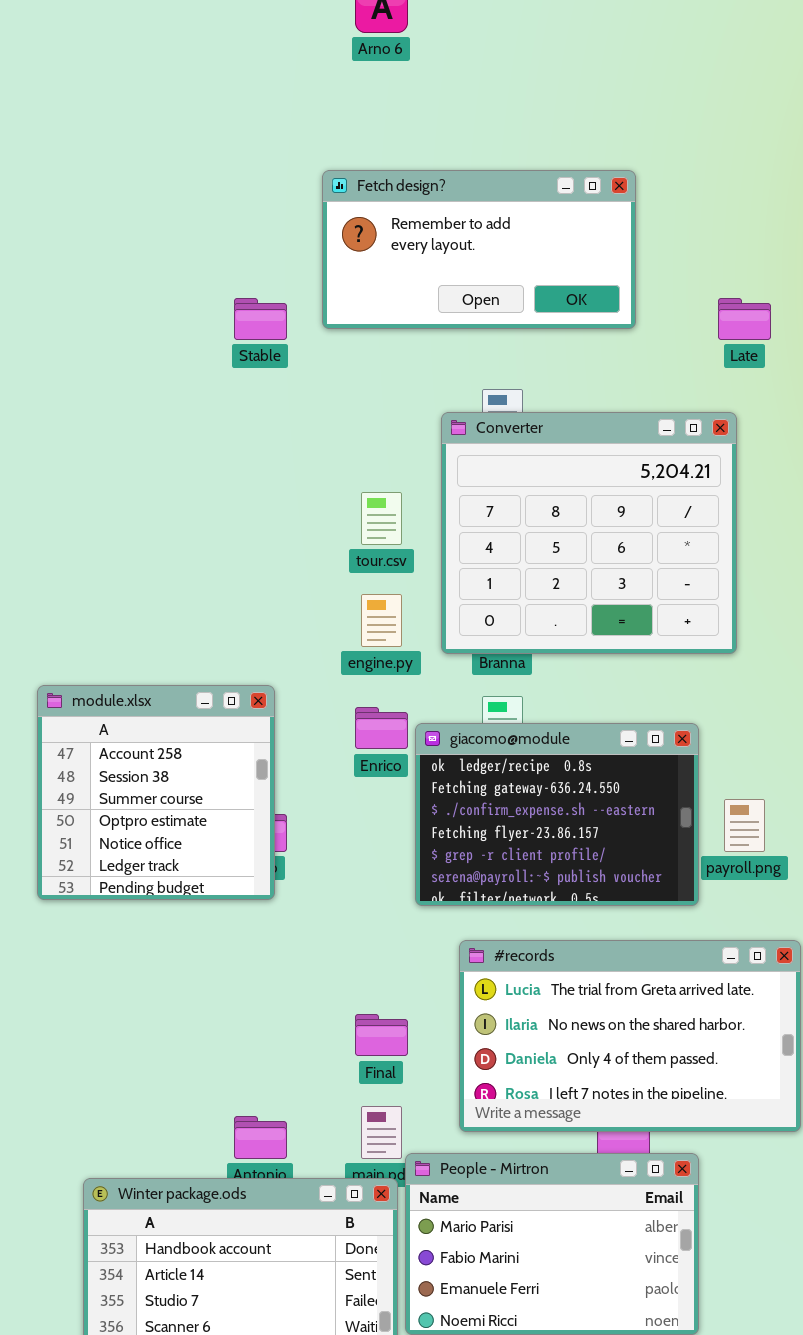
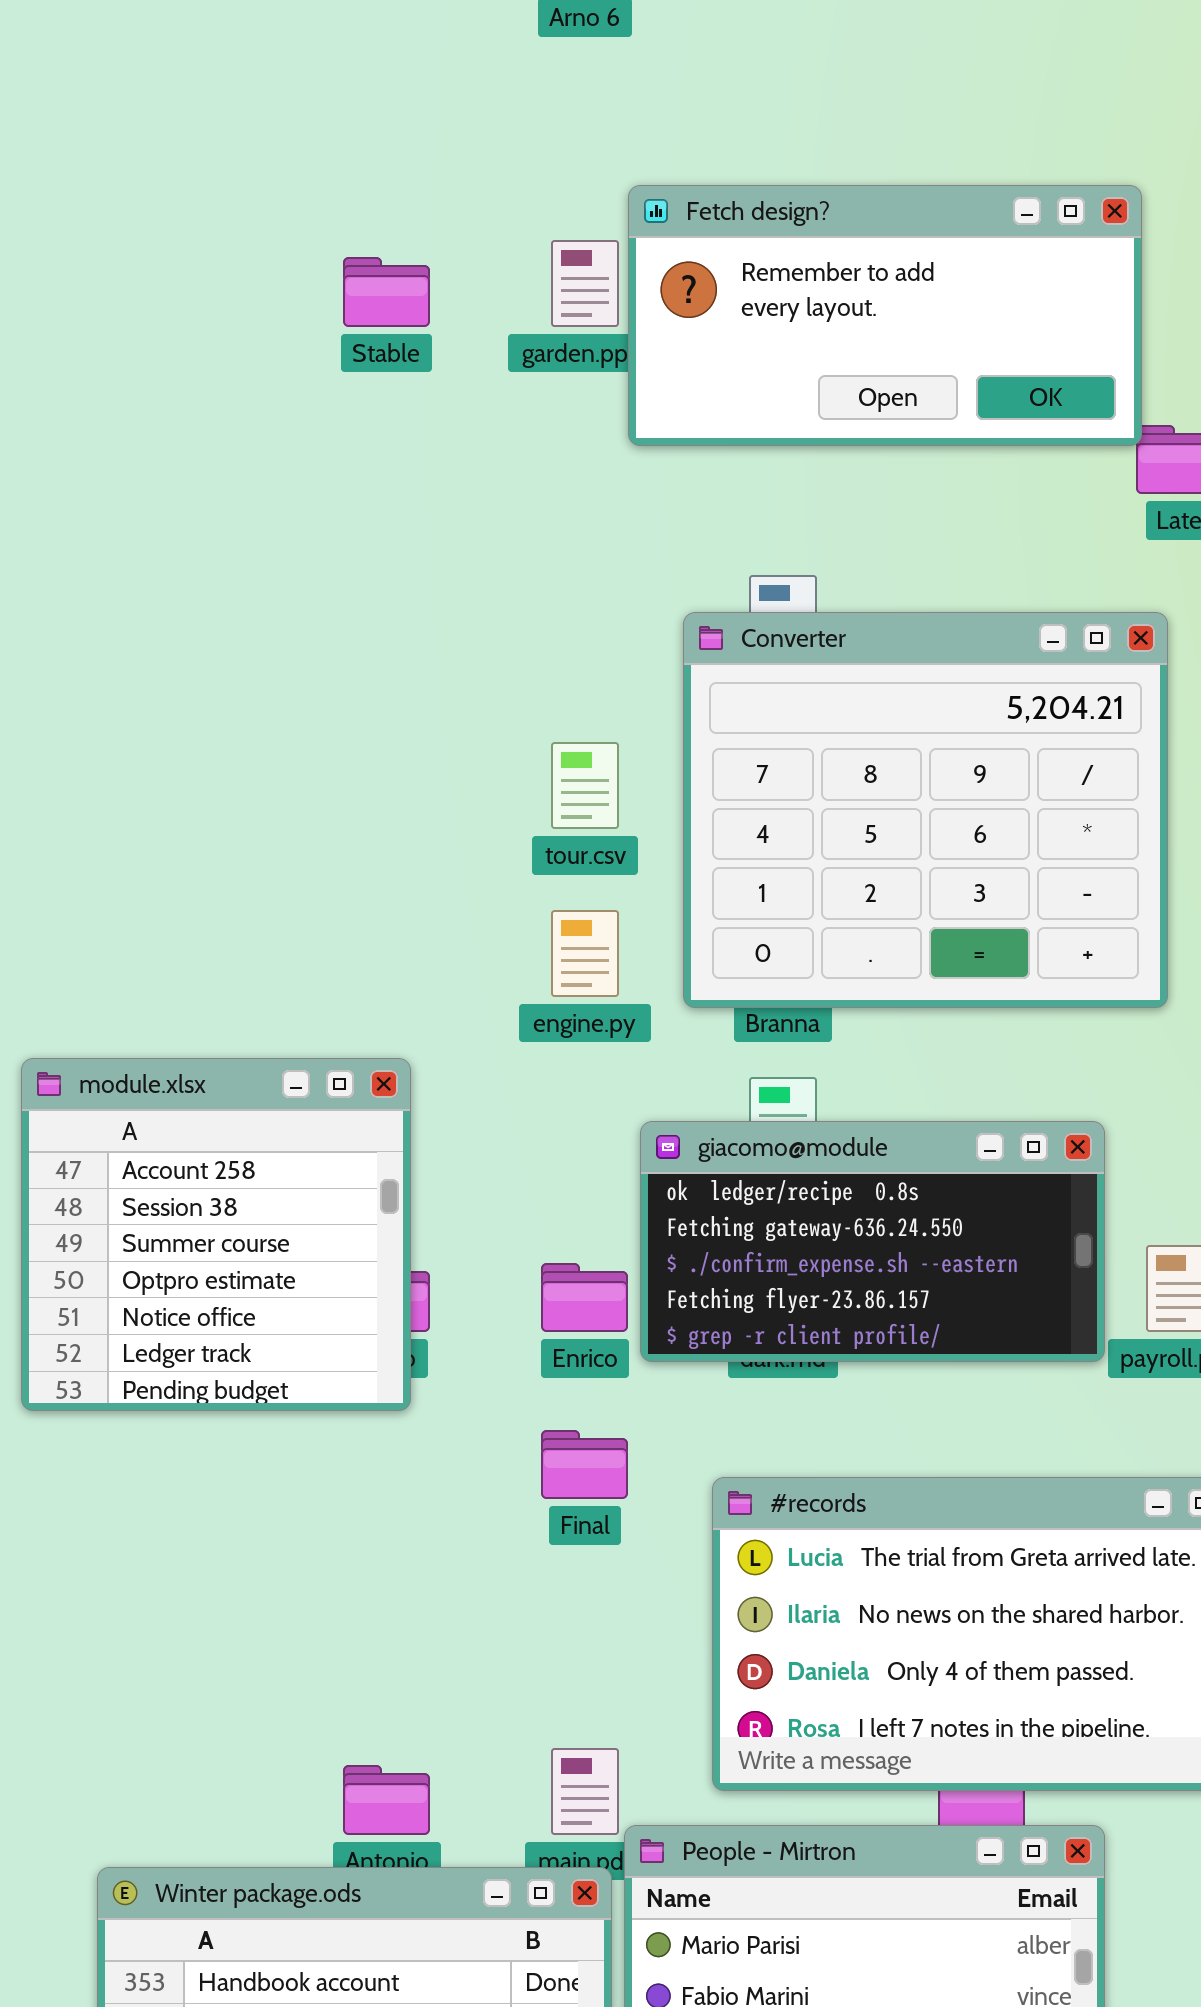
Fetch design?: [322,170,636,329] -> [628,185,1142,446], moved
Stable: [234,298,287,340] -> [343,257,430,327], moved
Enrico: [355,707,408,749] -> [541,1263,628,1332], moved
giacomo@module: [415,723,699,906] -> [640,1121,1105,1362], resized
Final: [355,1014,408,1056] -> [541,1430,628,1499], moved

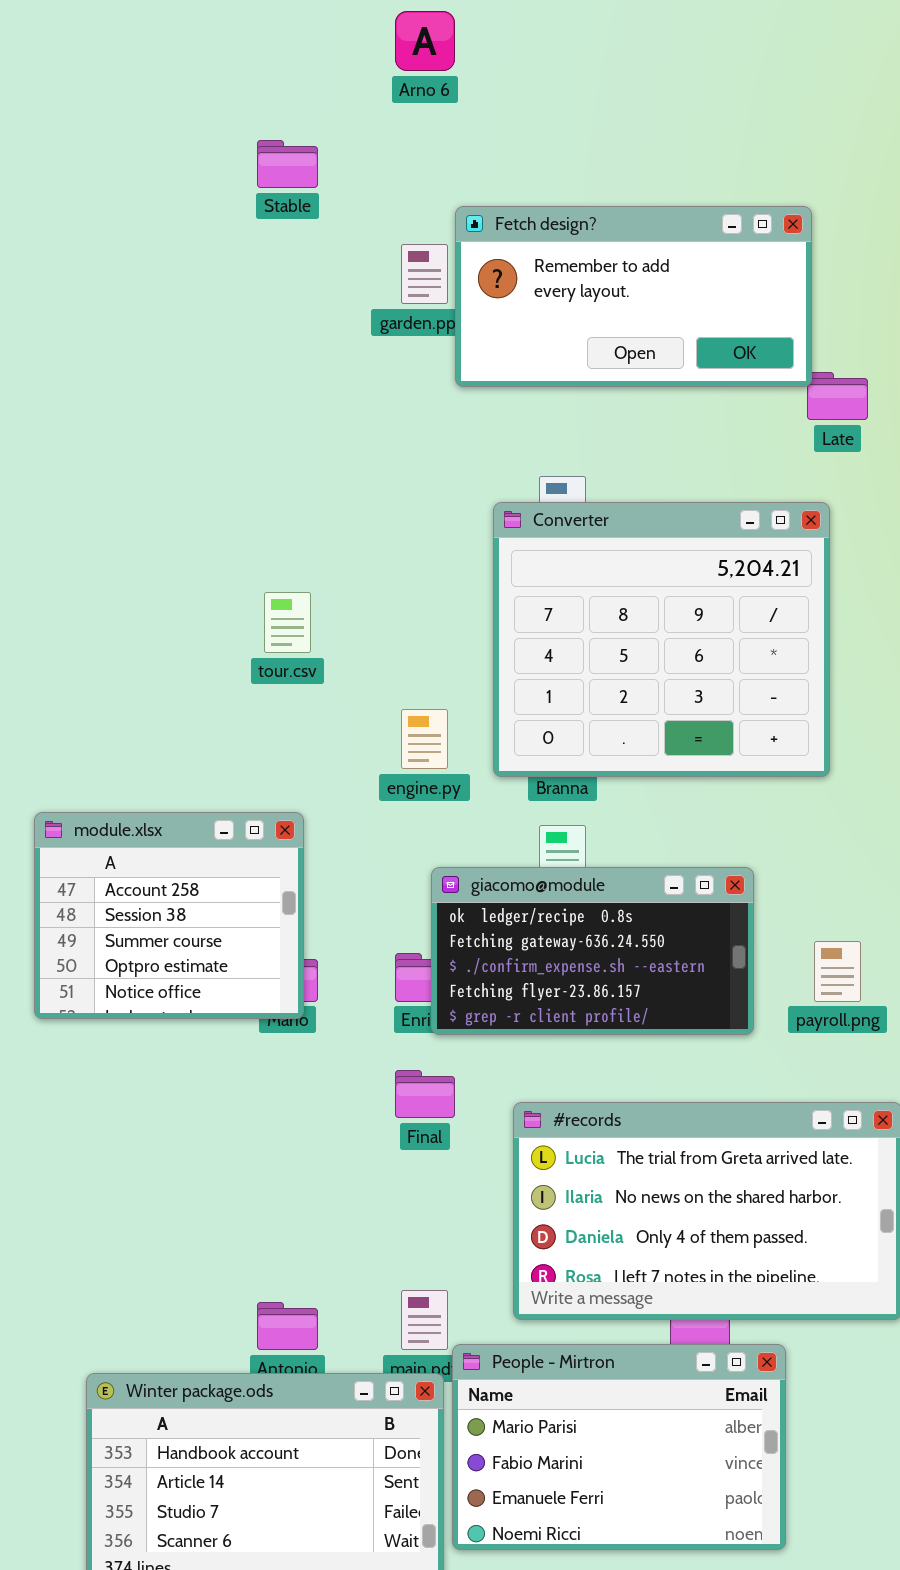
Stable: [343,257,430,327] -> [257,140,318,188], moved
tour.csv: [551,742,619,829] -> [264,592,311,653], moved
module.xlsx: [21,1058,411,1411] -> [34,812,304,1019], resized
giacomo@module: [640,1121,1105,1362] -> [431,867,754,1035], moved

